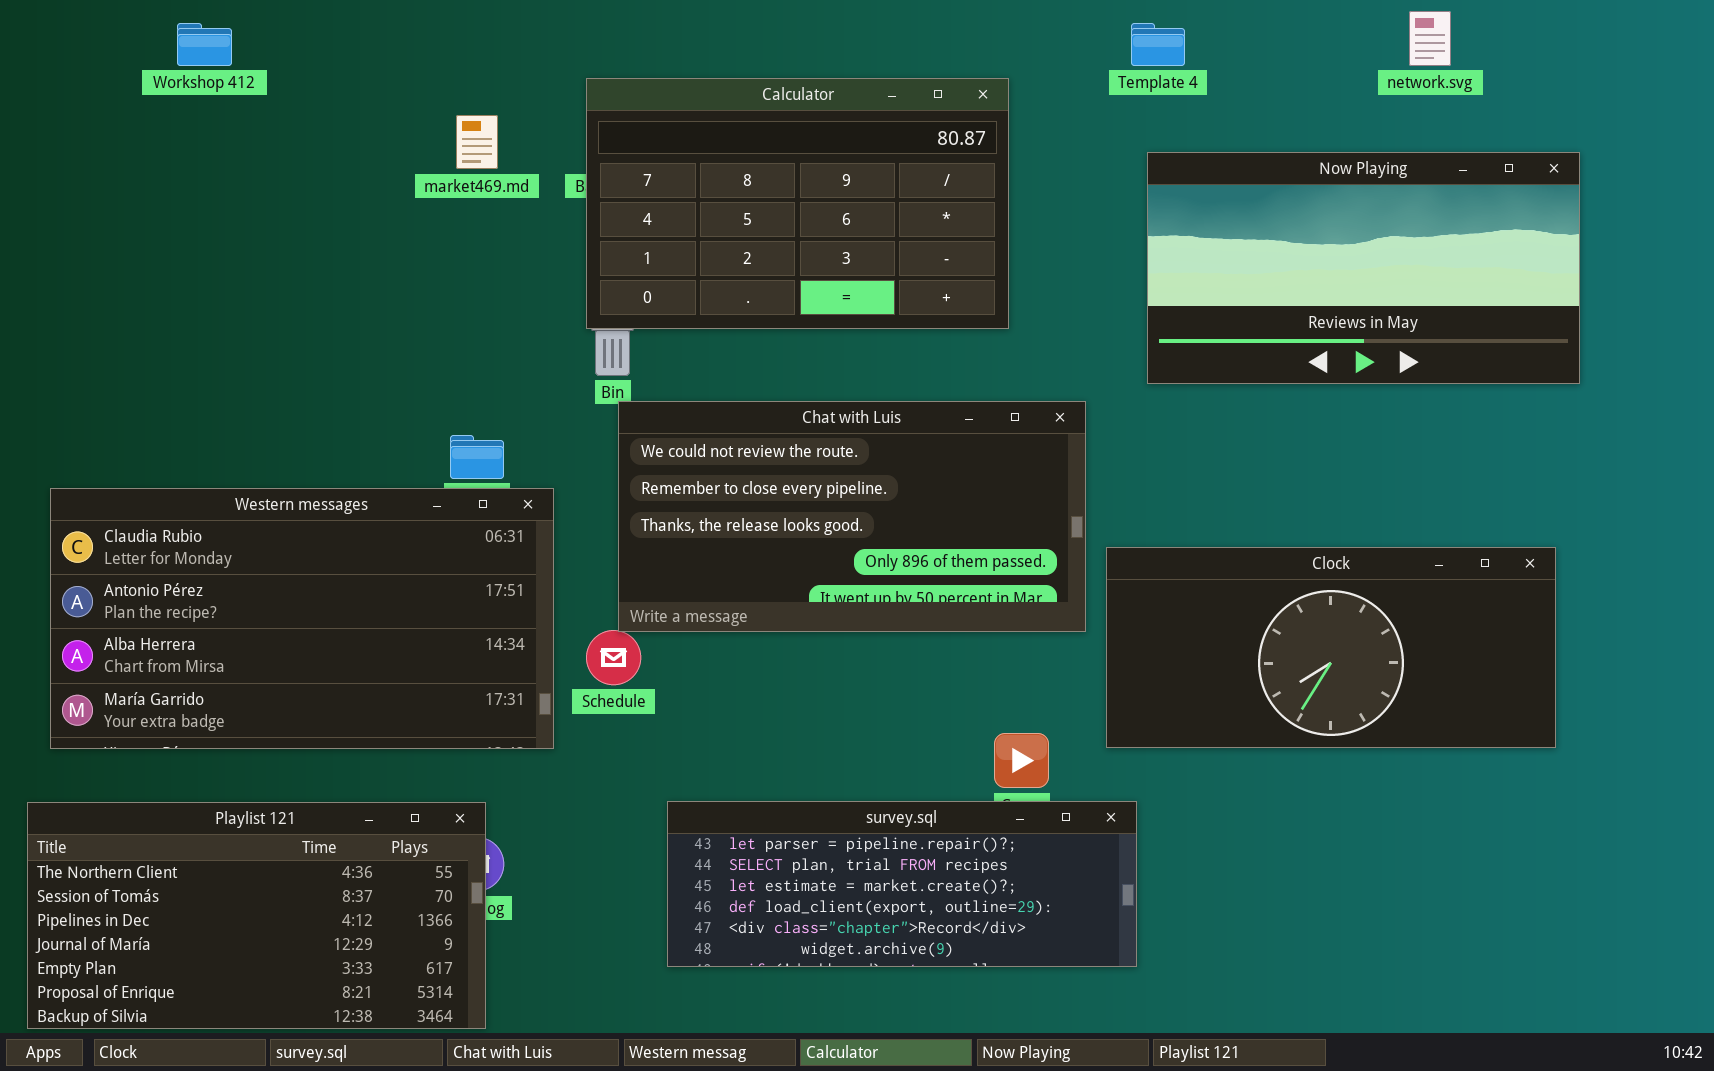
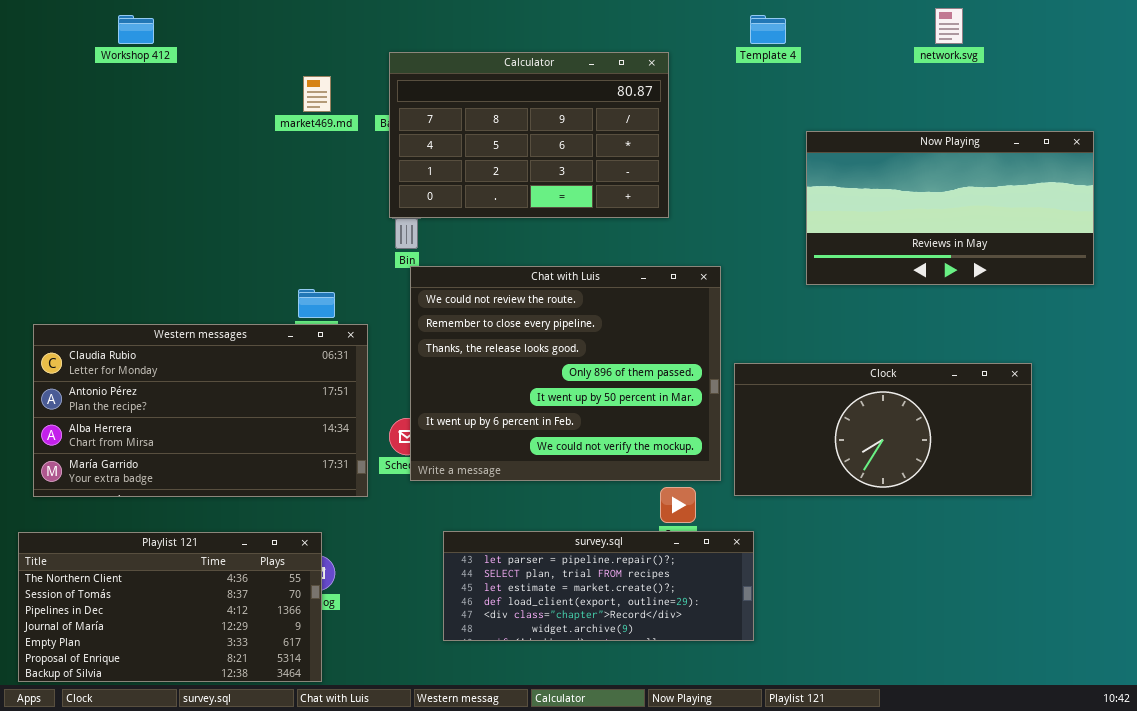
Now Playing: [1147,152,1580,384] -> [806,131,1094,285], moved
Chat with Luis: [618,401,1086,632] -> [410,266,721,481], resized

